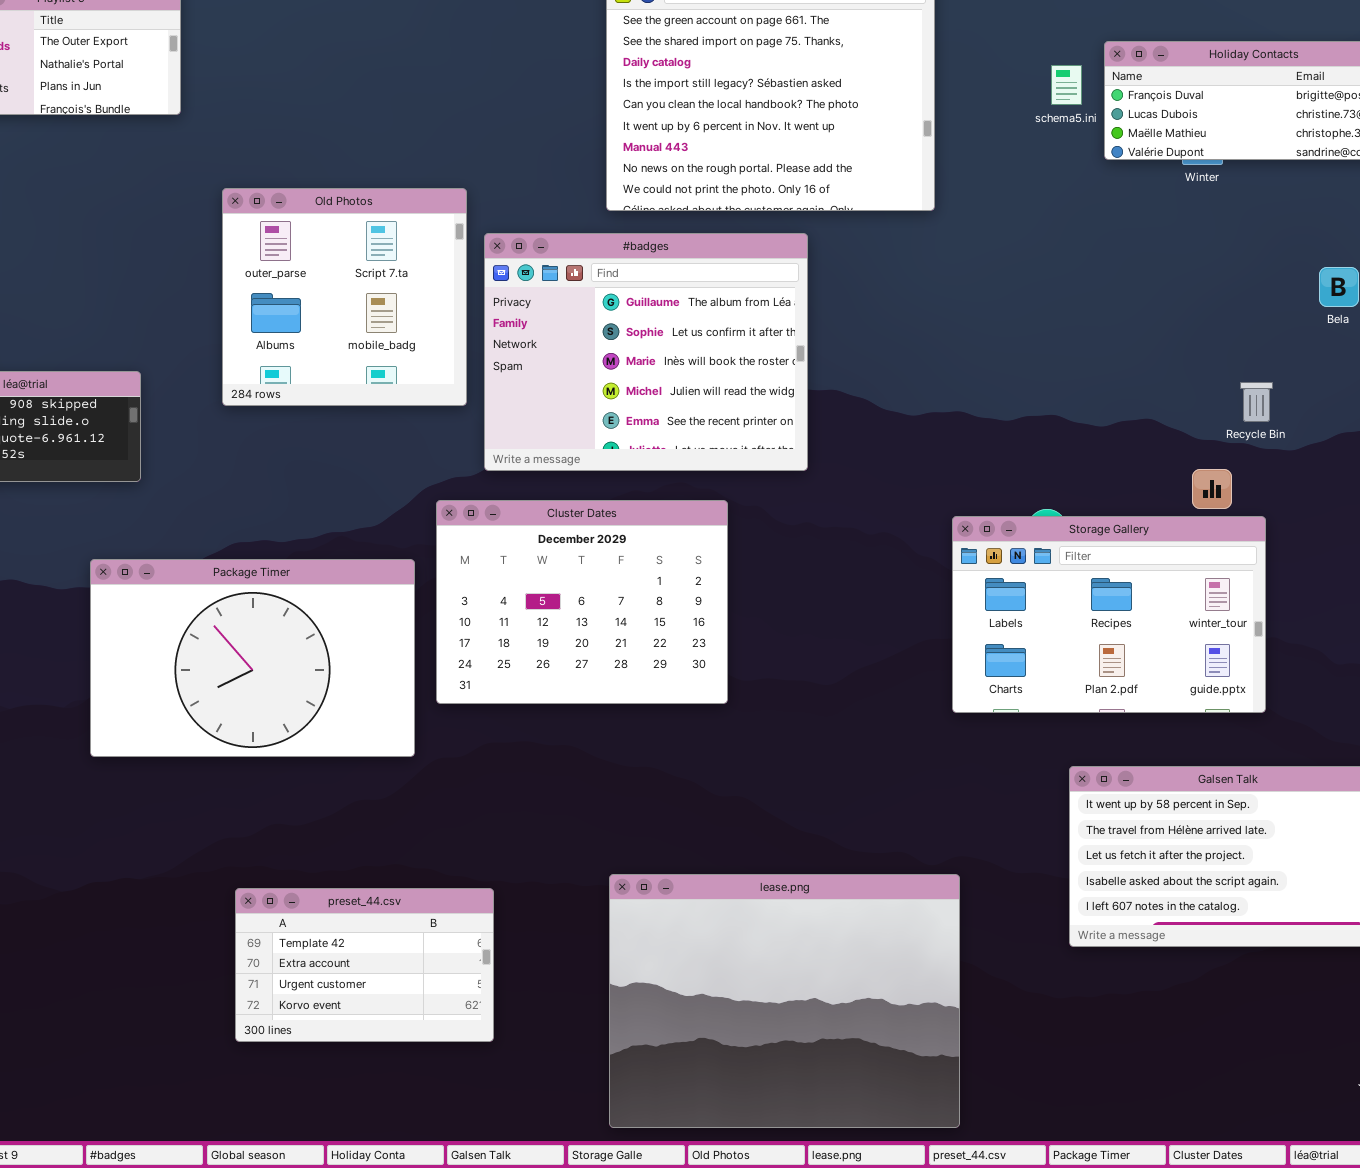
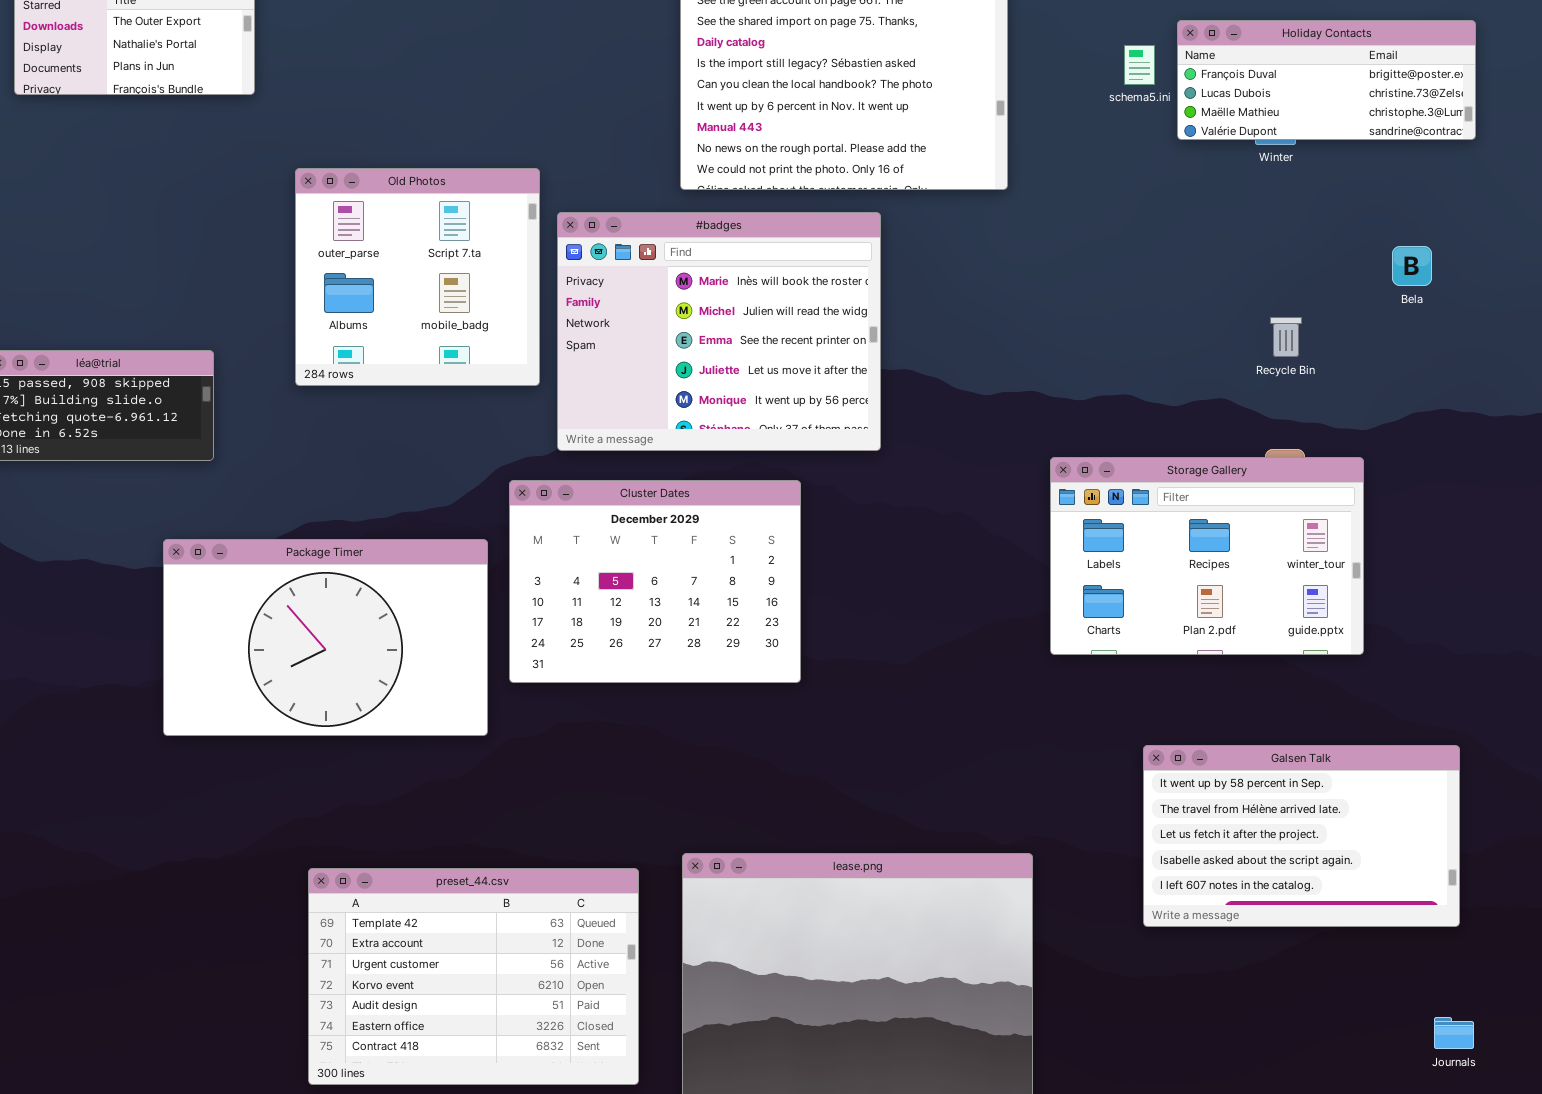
#badges: [484,233,808,471] -> [557,212,881,451], scrolled down 2 rows
Recycle Bin: [1240,382,1273,422] -> [1270,317,1302,357], moved
Storage Gallery: [952,516,1266,713] -> [1050,457,1364,655], moved
preset_44.csv: [235,888,494,1042] -> [308,868,639,1085], resized

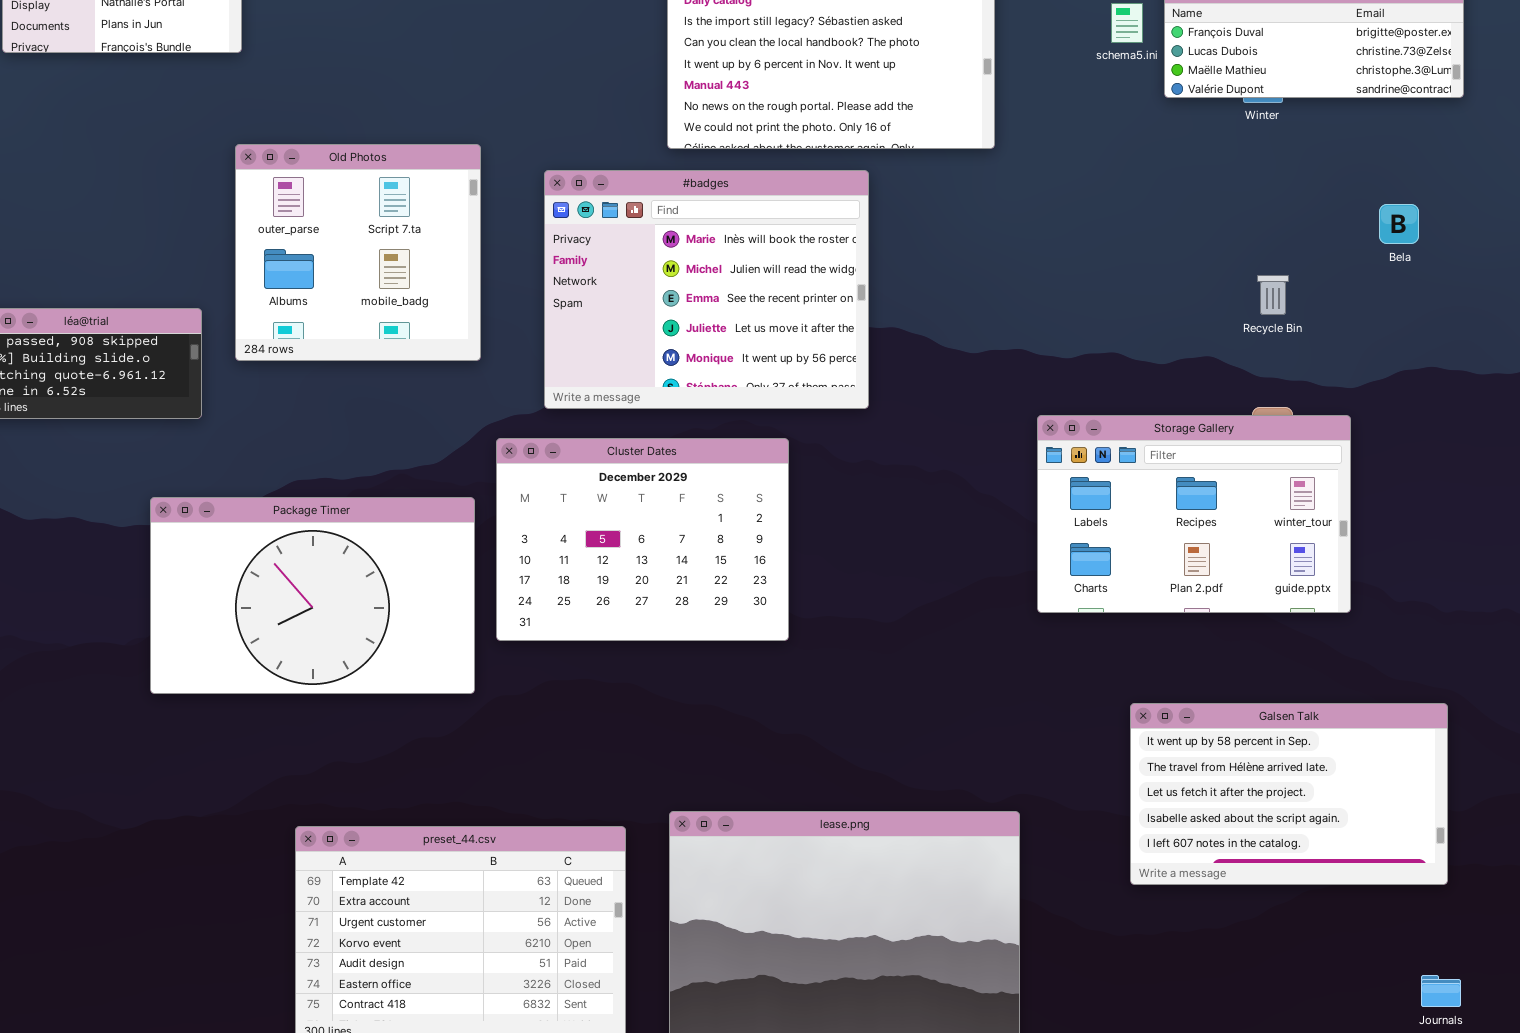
Old Photos: [295,168,540,386] -> [235,144,481,361], moved

